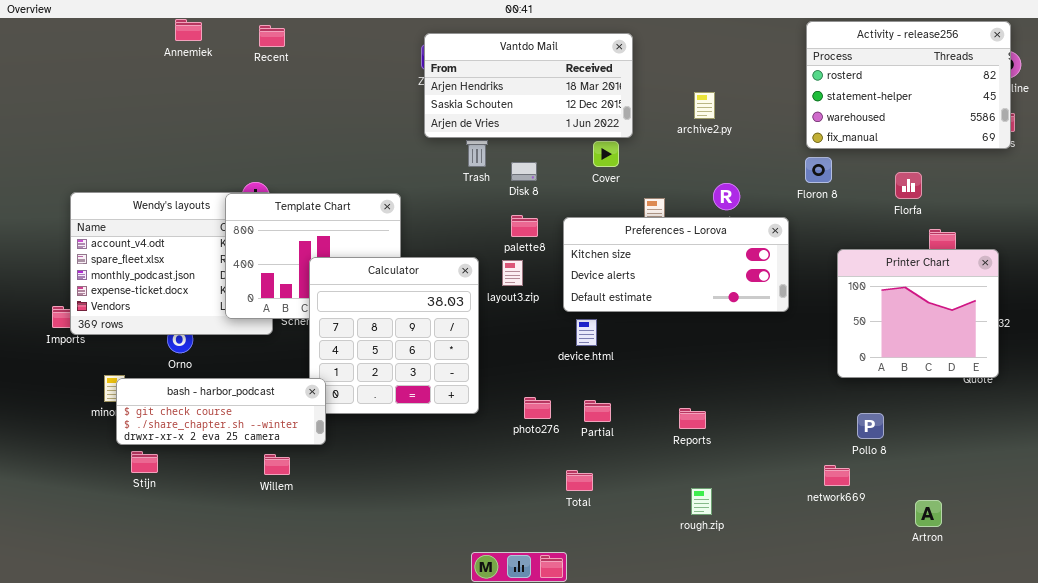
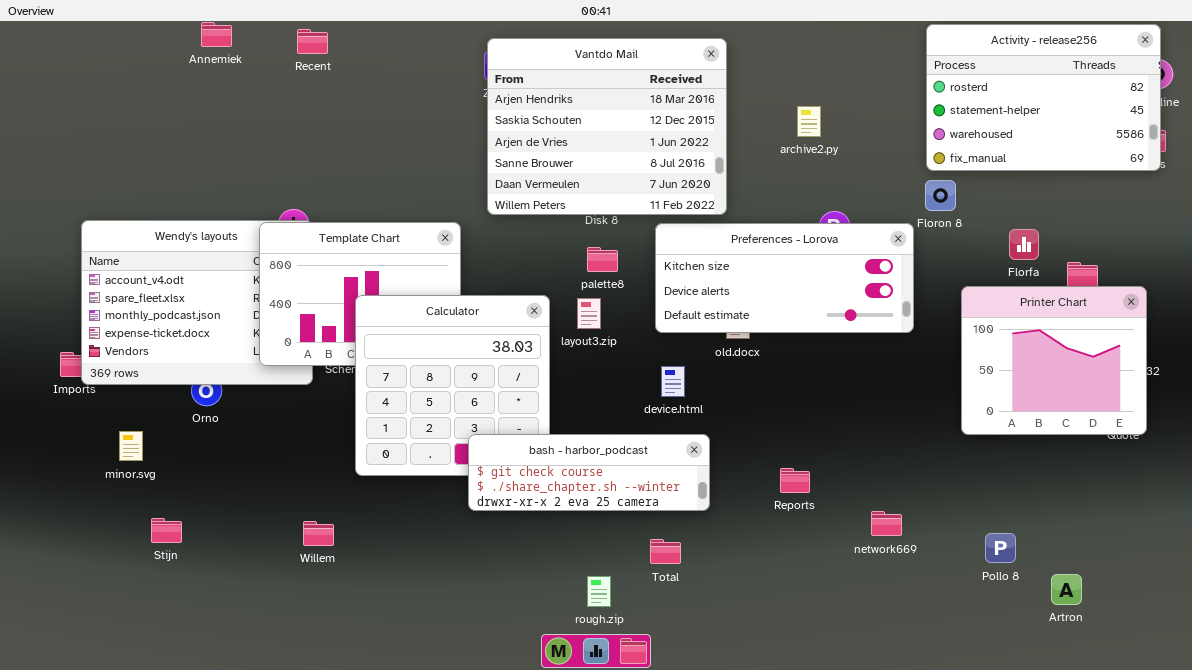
Vantdo Mail: [424,33,633,138] -> [487,38,727,215], resized
Florfa: [895,172,922,199] -> [1009,229,1039,260], moved
Preferences - Lorova: [563,217,789,312] -> [655,223,914,333], moved
bash - harbor_podcast: [116,378,326,445] -> [468,434,710,511], moved
Pollo 8: [857,413,884,439] -> [985,533,1016,563], moved
network669: [824,465,850,486] -> [871,511,902,536], moved
rough.zip: [691,488,712,515] -> [587,576,611,607], moved

